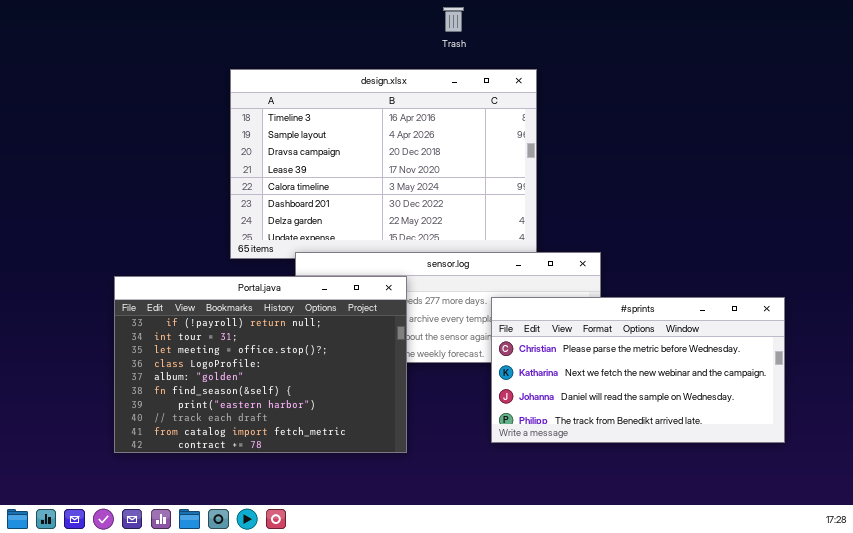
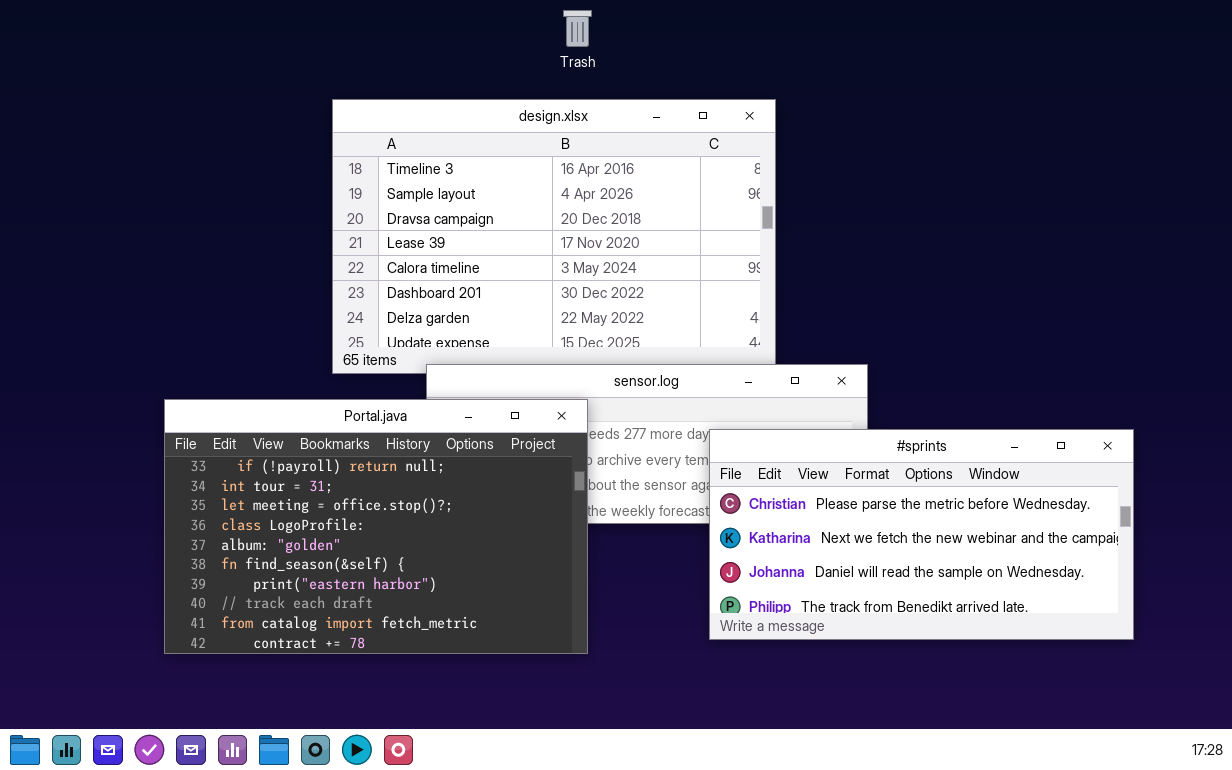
Trash: [443,7,464,32] -> [563,10,592,47], moved

